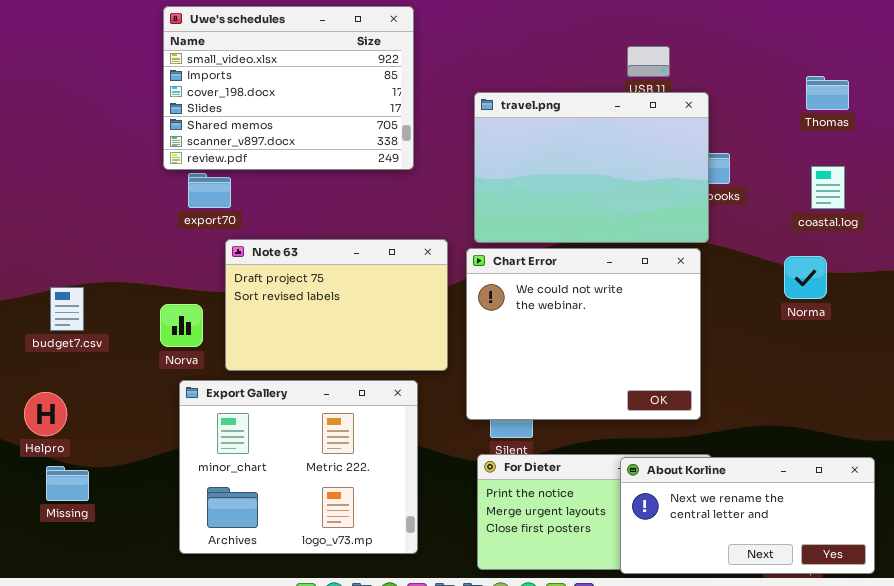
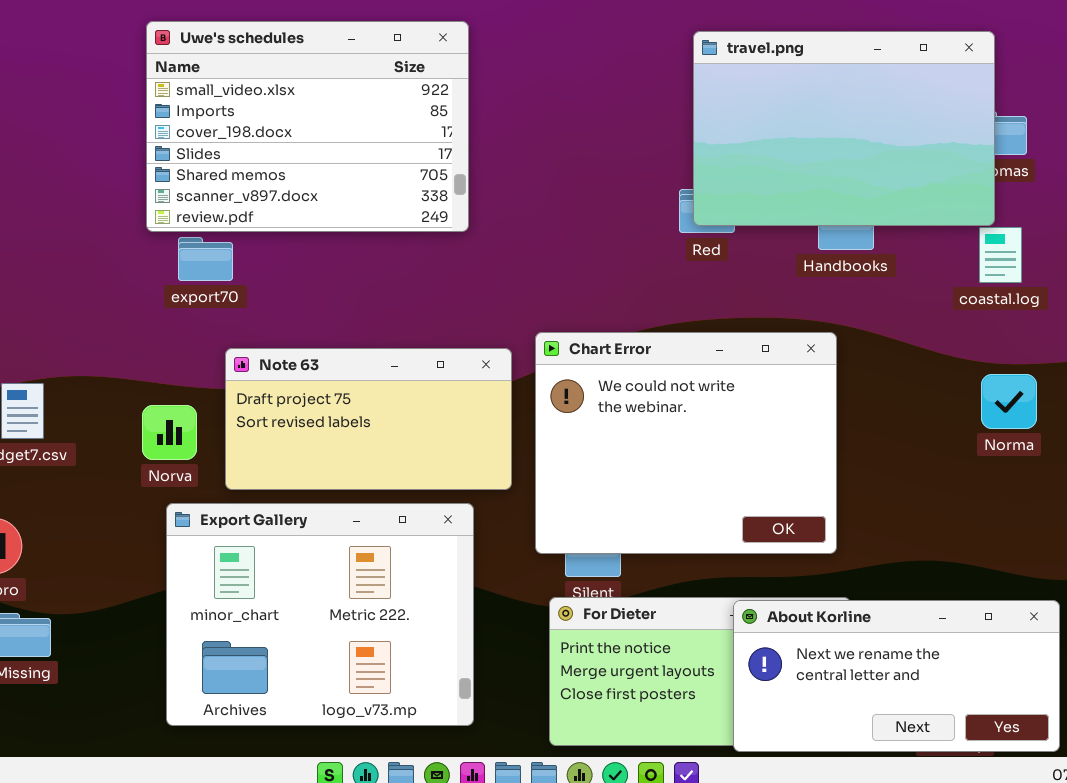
travel.png: [474,92,709,243] -> [693,31,995,226], moved
Note 63: [225,239,448,371] -> [225,348,512,490], resized
Norma: [784,256,827,299] -> [981,374,1037,429], moved

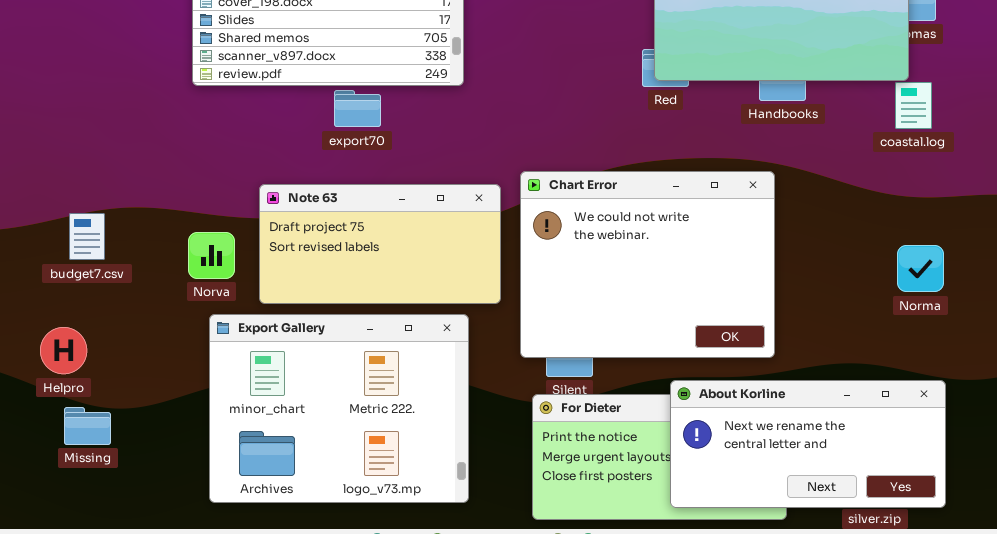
export70: [178,237,233,281] -> [334,90,381,127], moved
Norma: [981,374,1037,429] -> [897,245,944,292], moved
About Korline: [733,600,1060,752] -> [670,380,946,508], moved

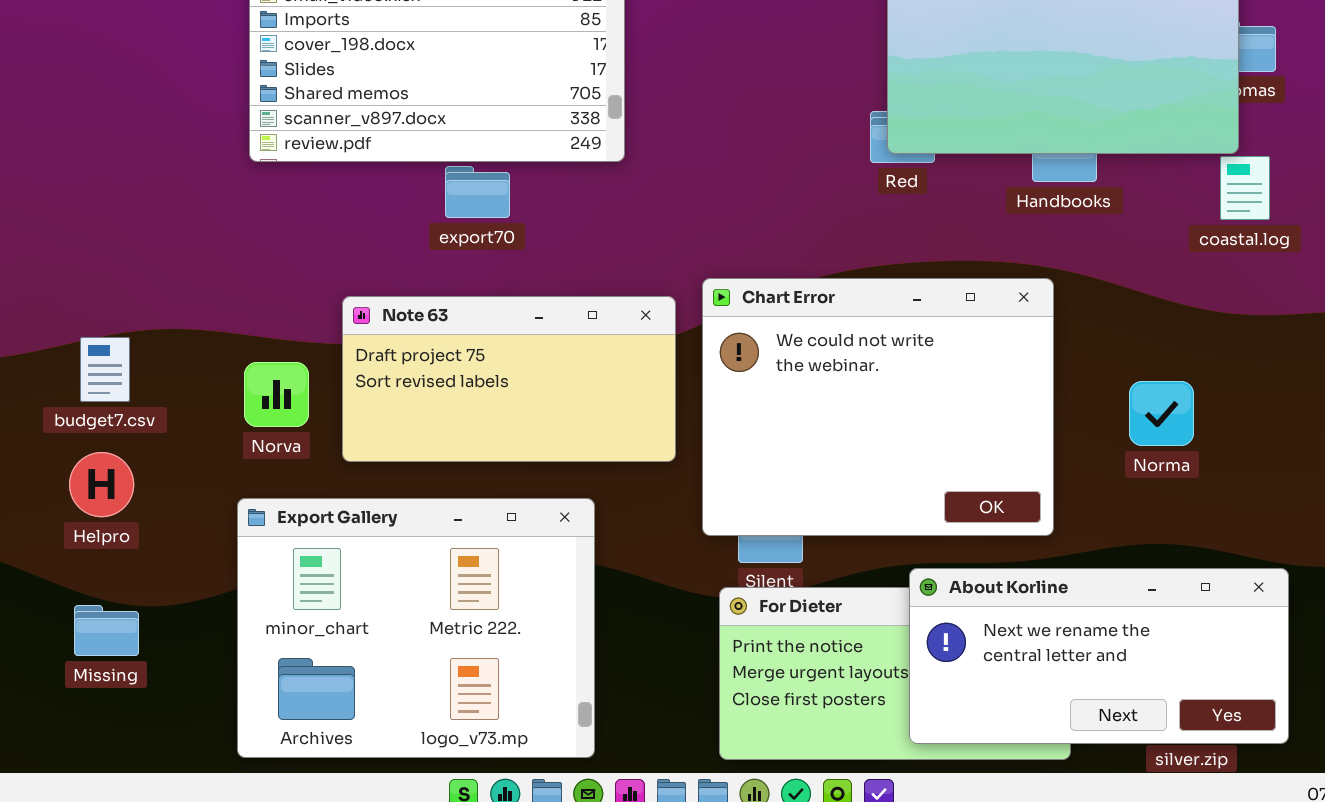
Norma: [897,245,944,292] -> [1129,381,1194,446], moved
Export Gallery: [209,314,469,503] -> [237,498,595,758], moved
Helpro: [40,327,87,374] -> [69,452,134,517], moved

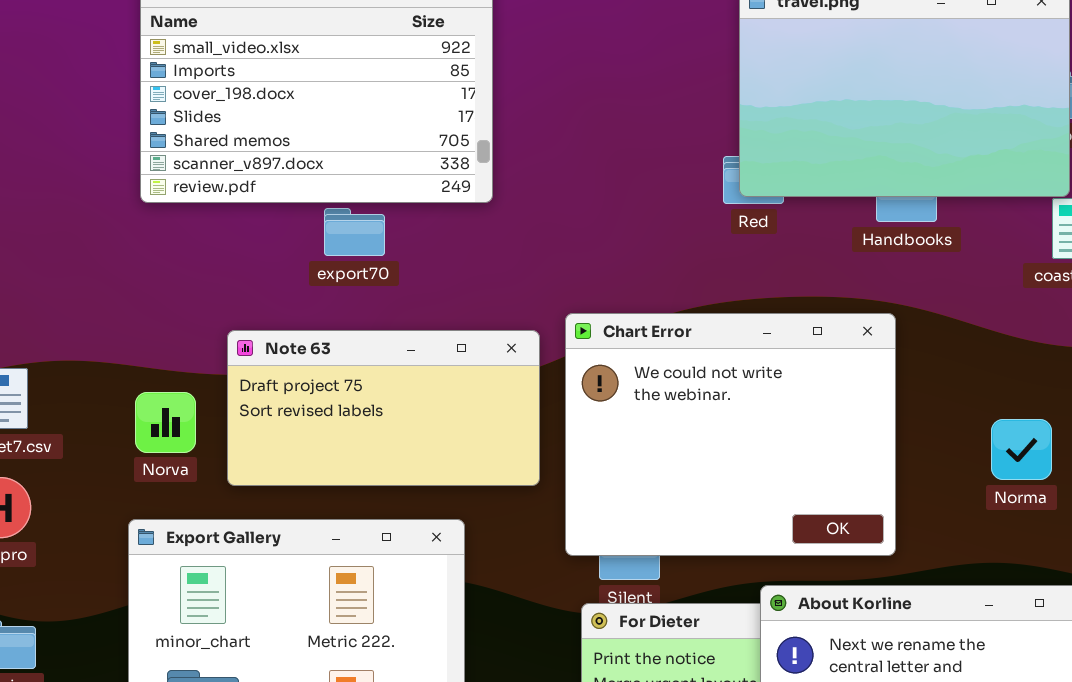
Norma: [1129,381,1194,446] -> [991,419,1052,480], moved

